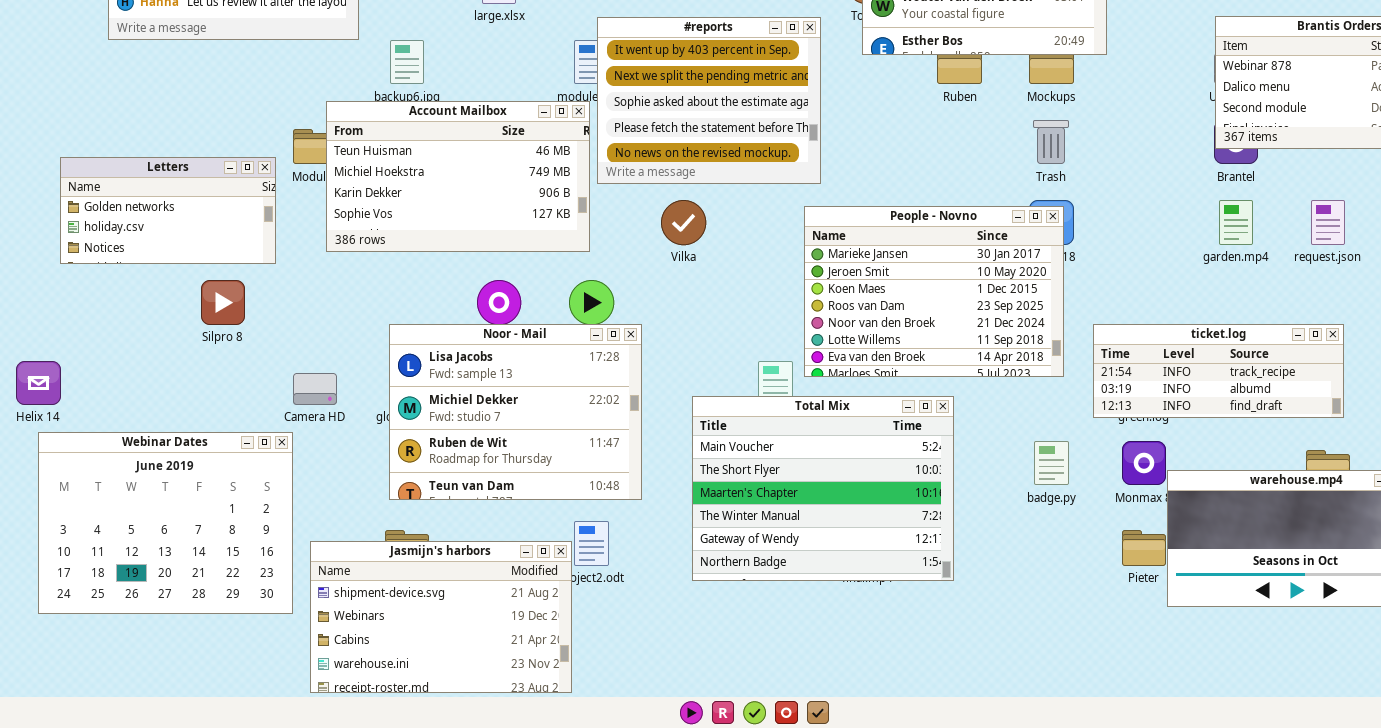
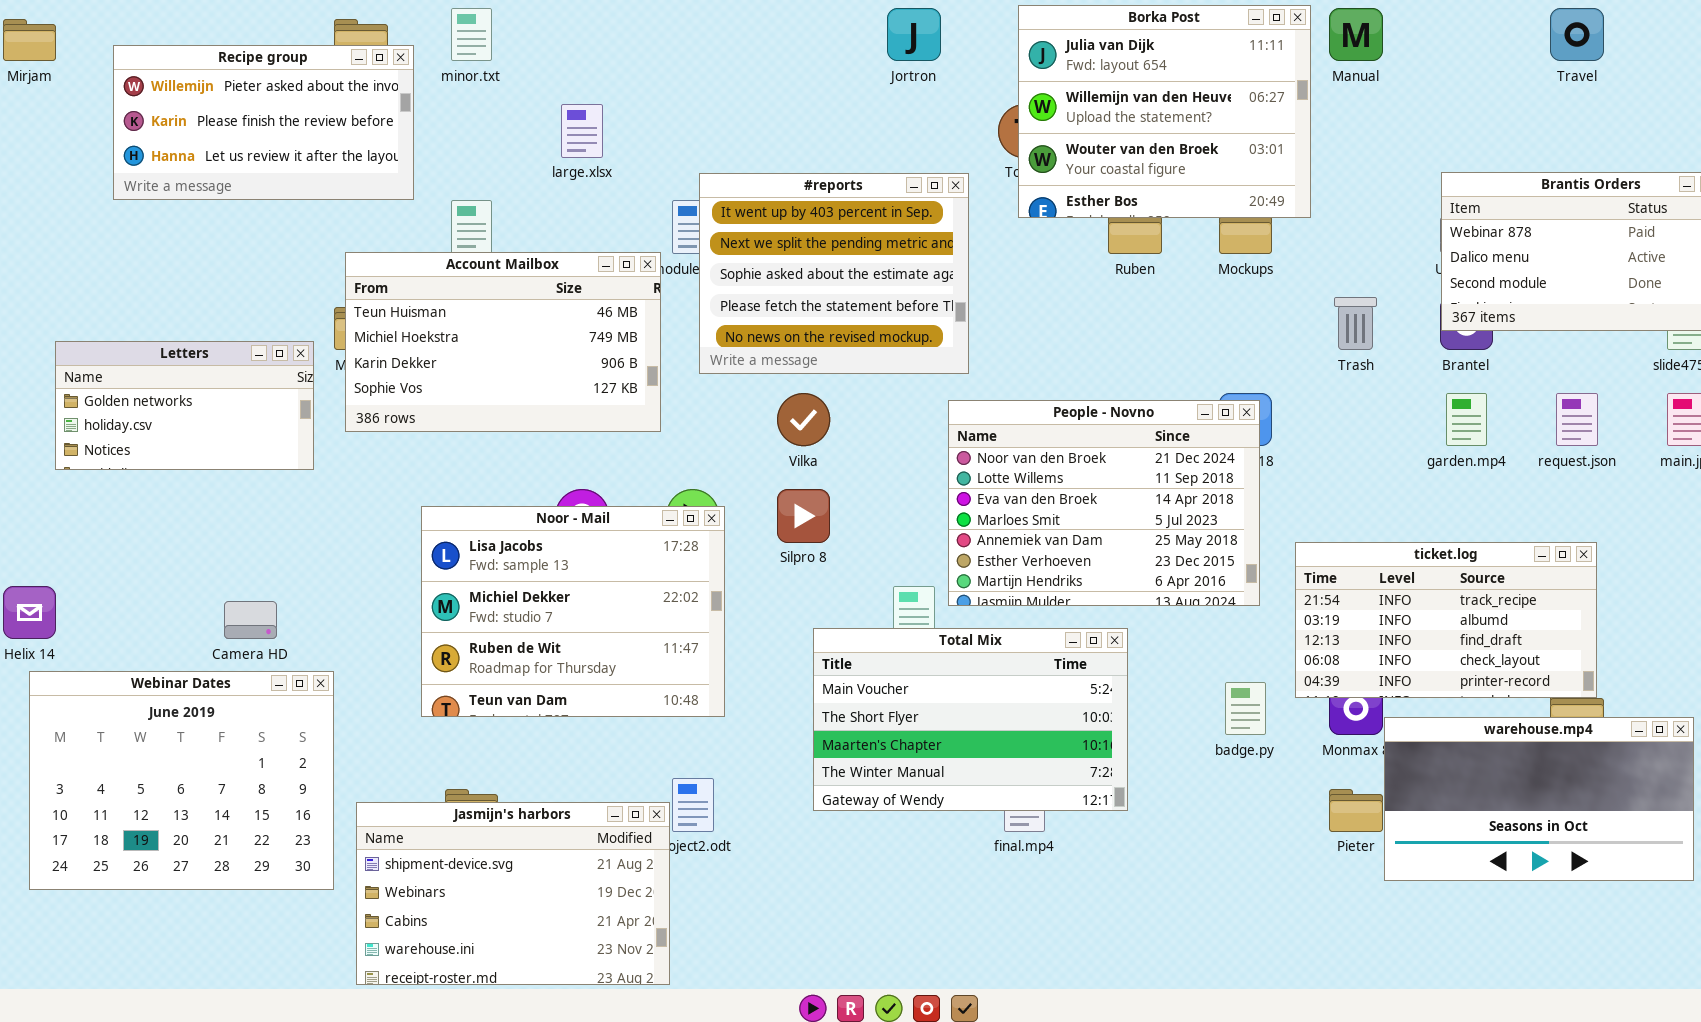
Account Mailbox: [326,101,590,252] -> [345,252,661,432], moved
Trash: [1033,120,1069,164] -> [1334,297,1377,350], moved
People - Novno: [804,206,1064,377] -> [948,400,1260,606], scrolled down 4 rows
Silpro 8: [201,280,245,325] -> [777,489,830,543], moved
Noor - Mail: [389,324,642,500] -> [421,506,725,717], moved
ticket.log: [1093,324,1344,418] -> [1295,542,1597,698], resized
Camera HD: [293,373,337,405] -> [224,601,277,639], moved
Total Mix: [692,396,954,581] -> [813,628,1128,811], resized

